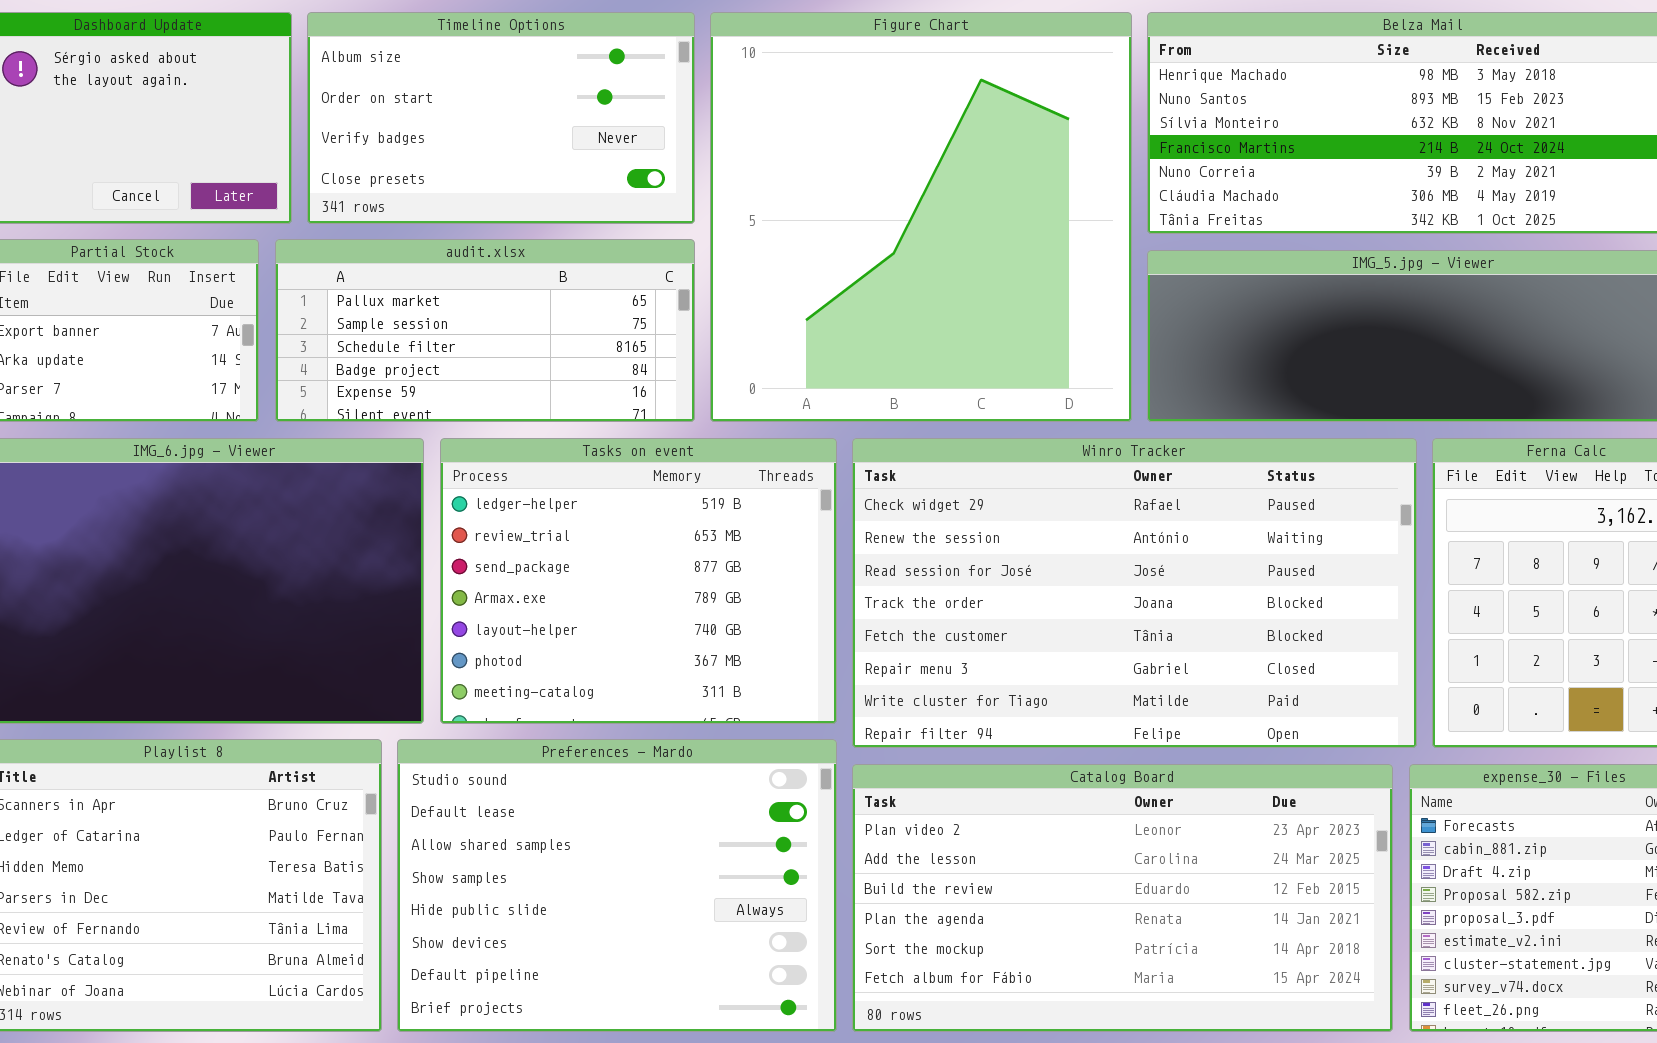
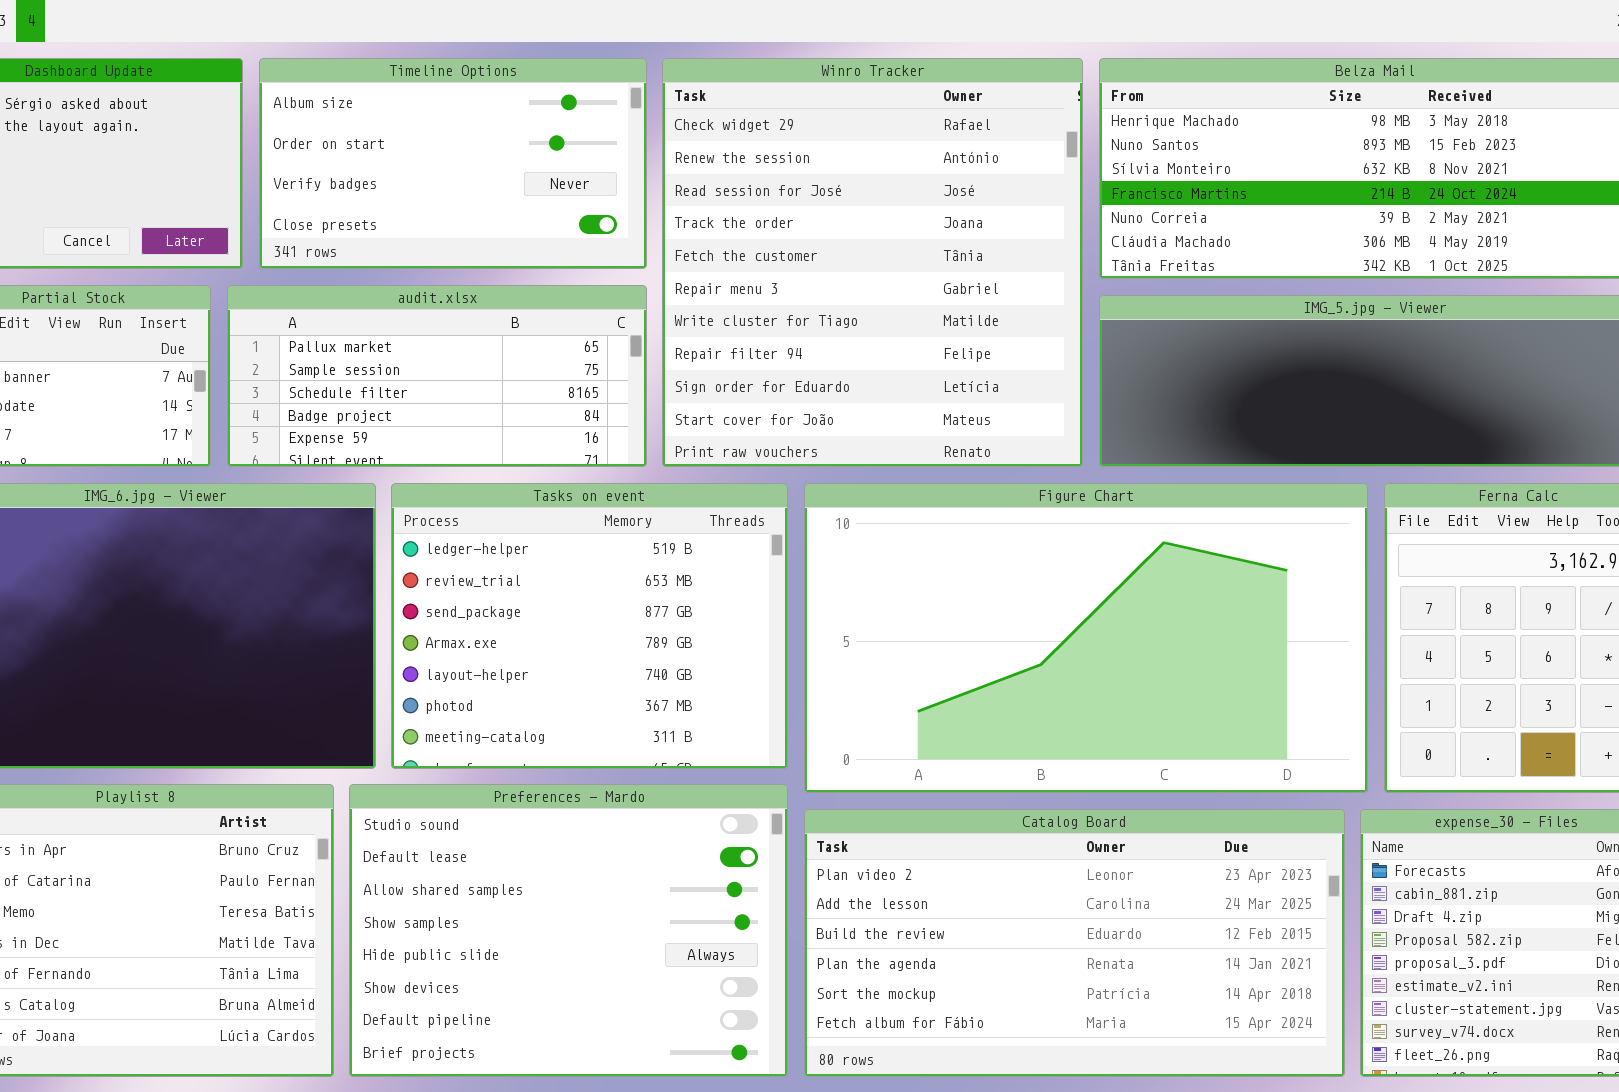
Figure Chart: [710,12,1132,422] -> [804,483,1368,793], moved, resized
Winro Tracker: [852,438,1417,748] -> [662,58,1083,467], moved, resized

